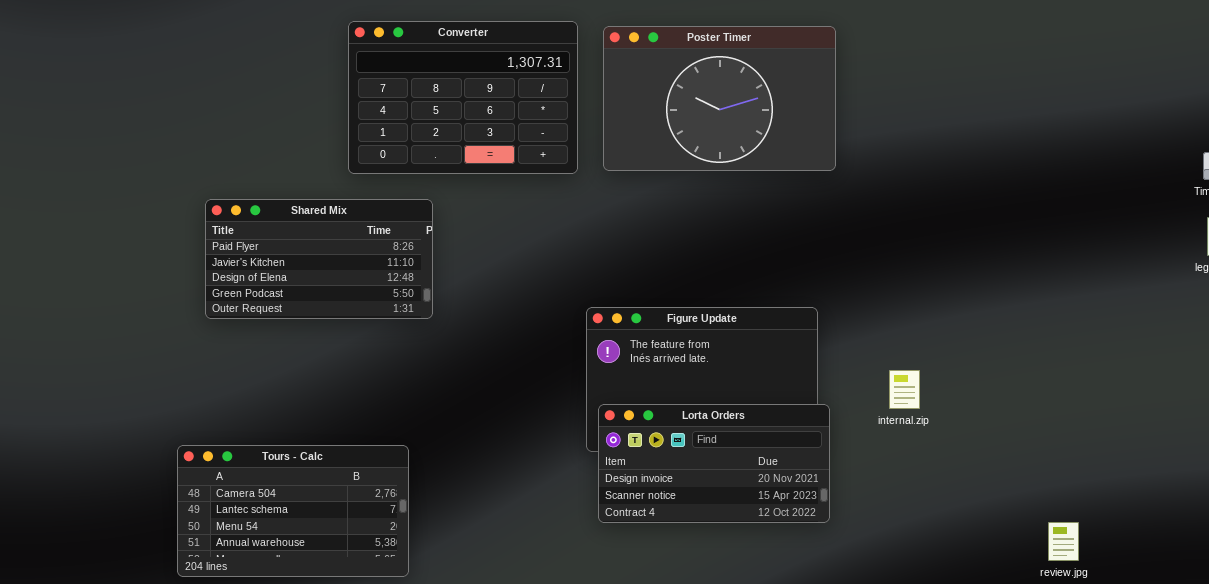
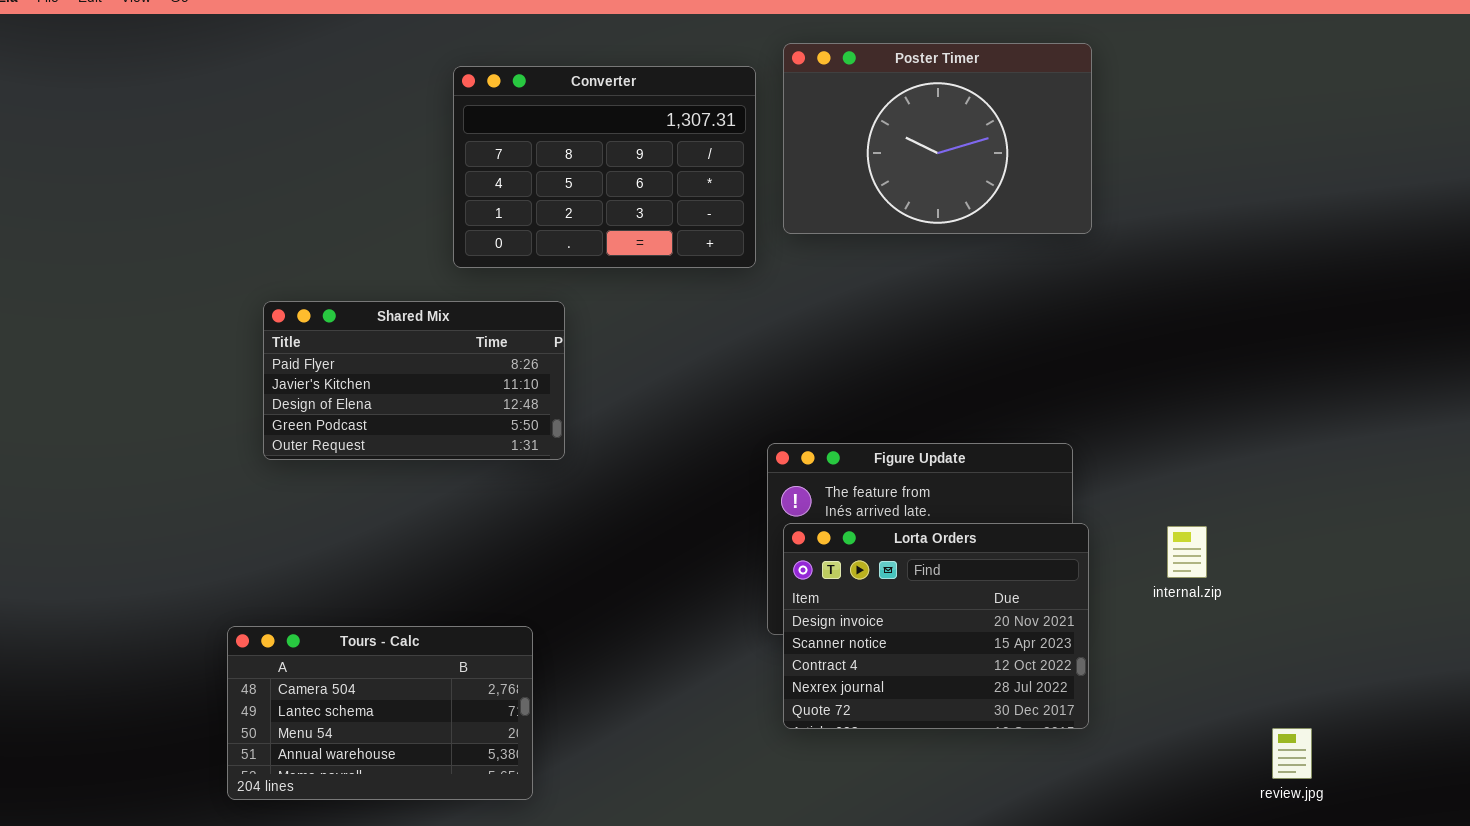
Poster Timer: [603,26,836,171] -> [783,43,1092,234], moved
Lorta Orders: [598,404,830,523] -> [783,523,1089,729], resized
review.jpg: [1048,522,1079,561] -> [1272,728,1312,779], moved

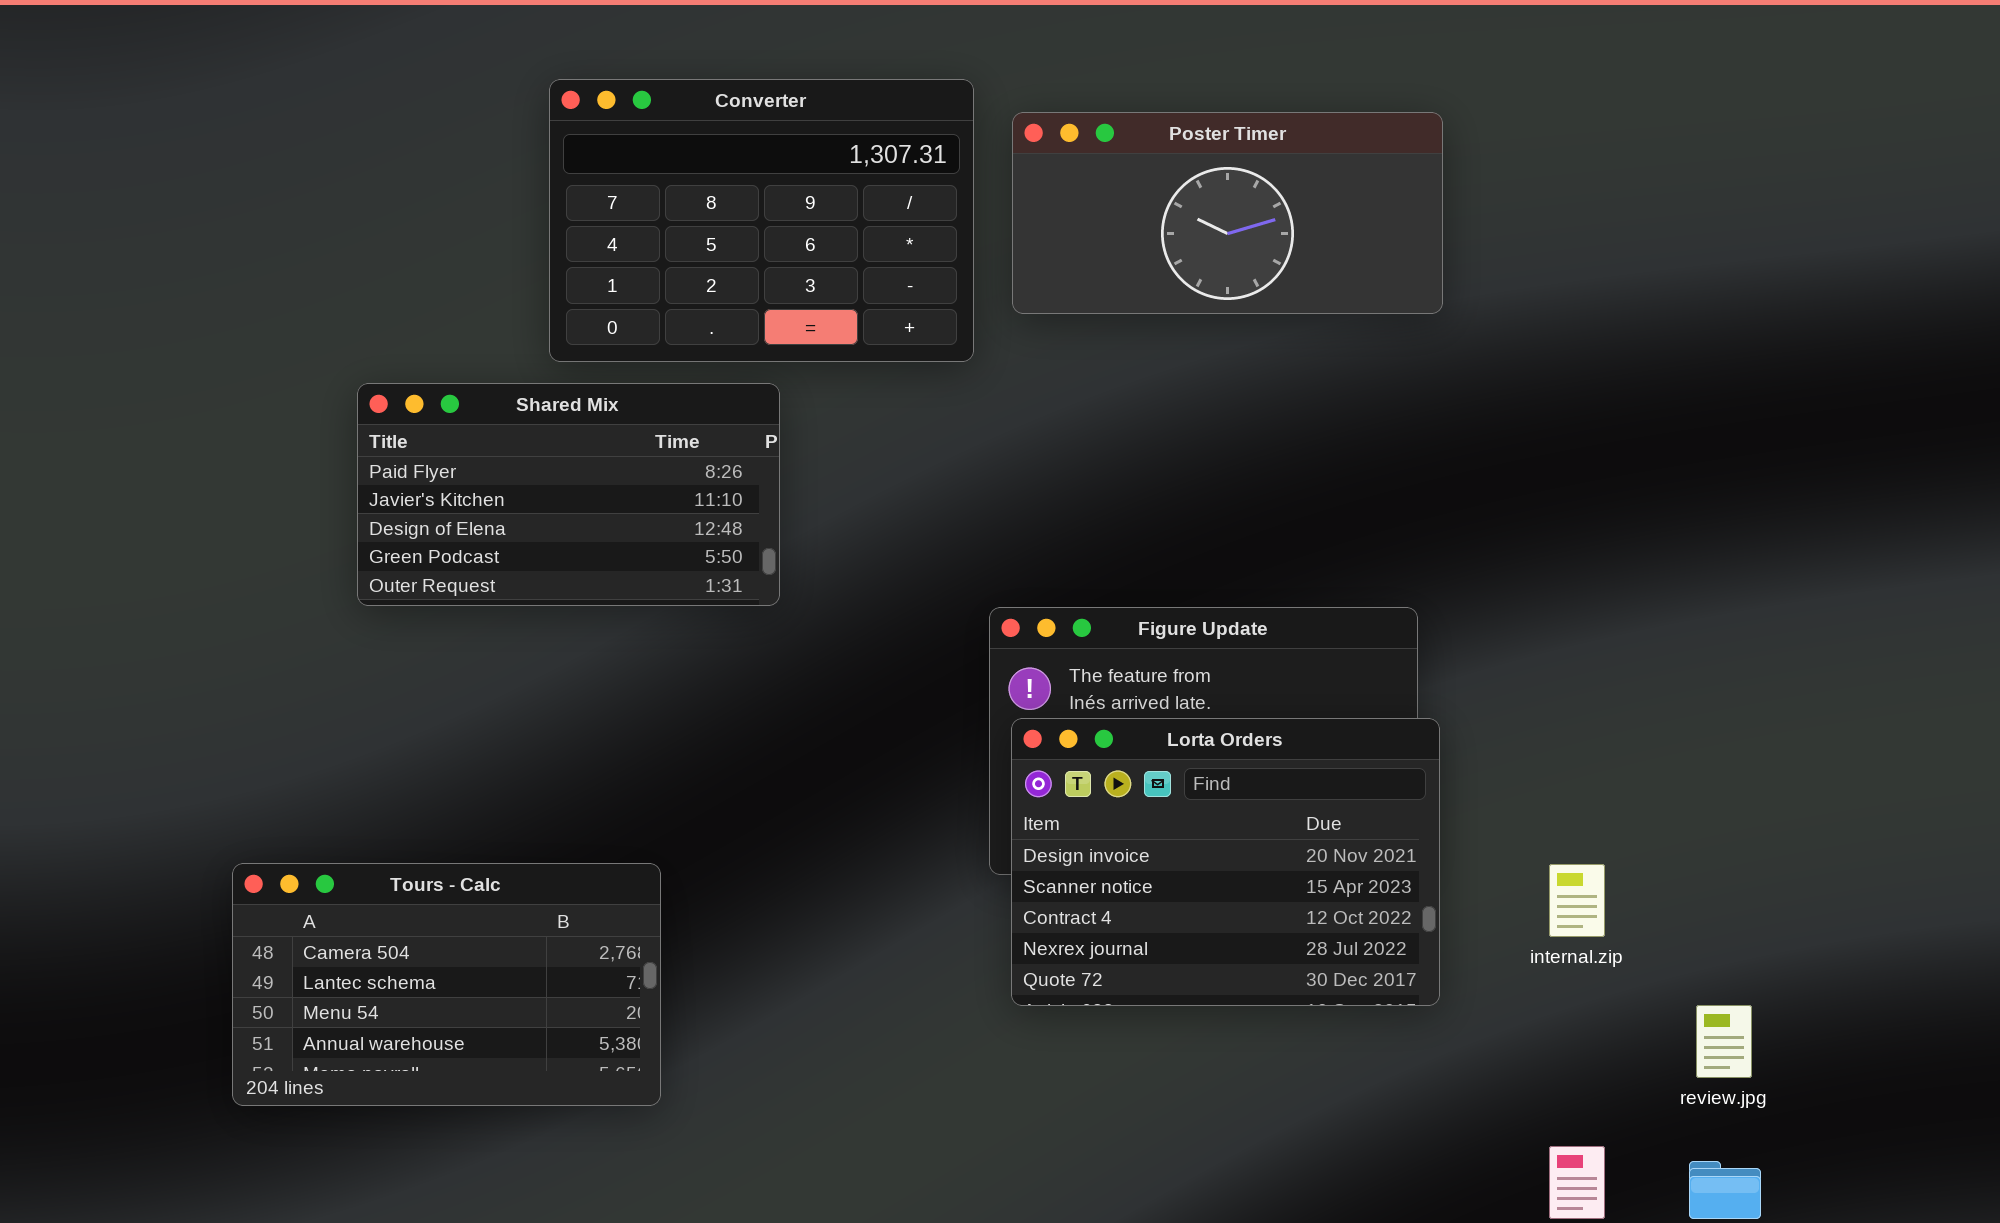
Poster Timer: [783,43,1092,234] -> [1012,112,1443,314], resized
Shared Mix: [263,301,565,460] -> [357,383,780,606], moved
internal.zip: [1167,526,1207,578] -> [1549,864,1605,937], moved

